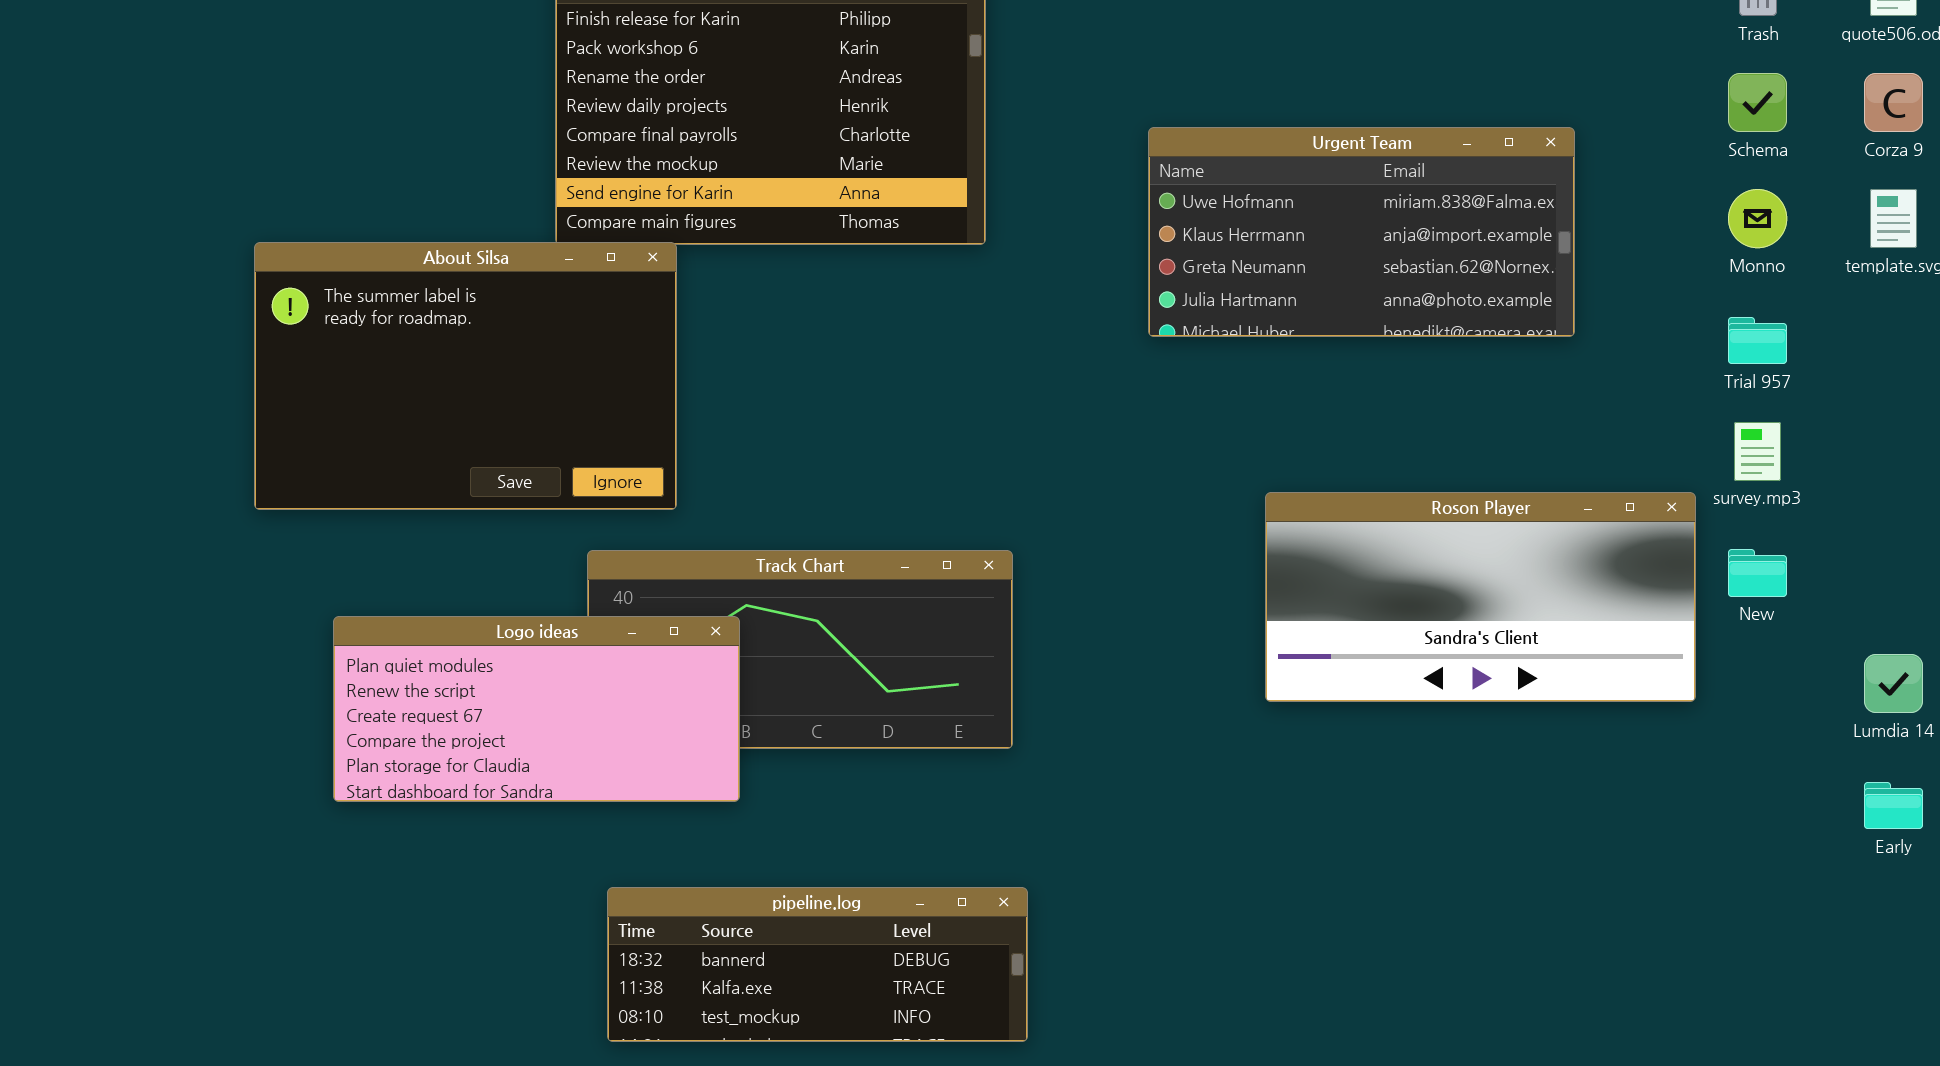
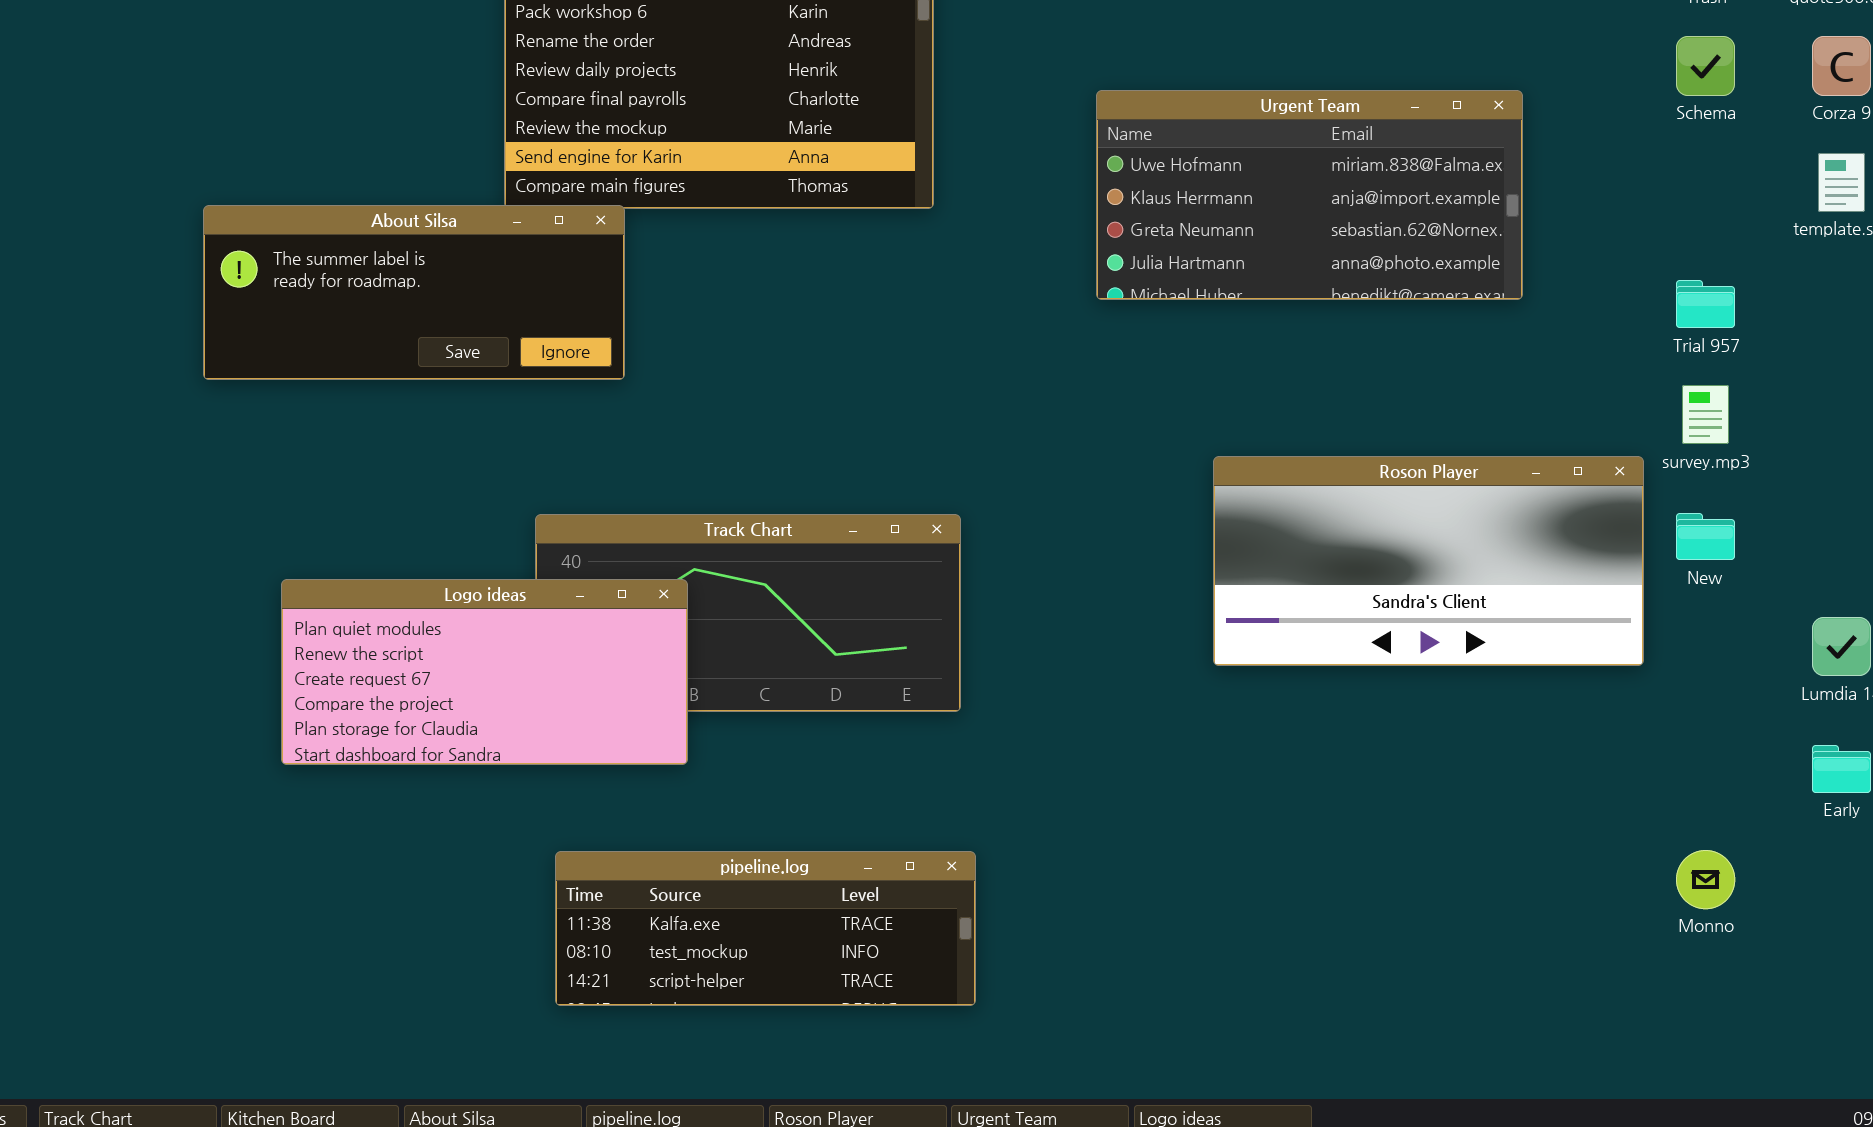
Monno: [1728,189,1787,248] -> [1676,850,1735,909], moved
About Silsa: [254,242,677,510] -> [203,205,625,380], resized
pipeline.log: [607,887,1028,1042] -> [555,851,976,1006], scrolled down 1 row

